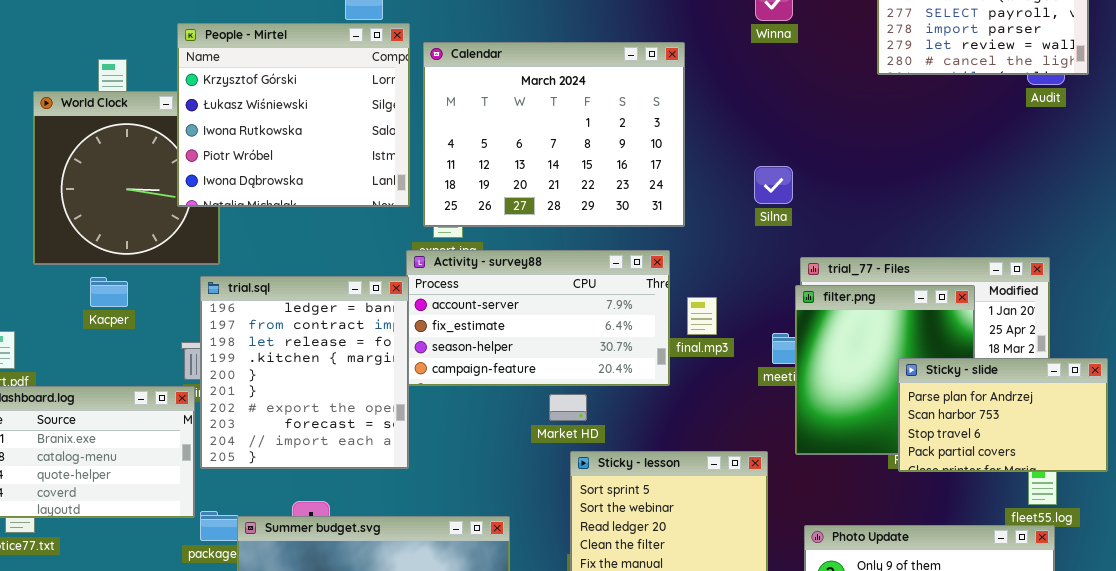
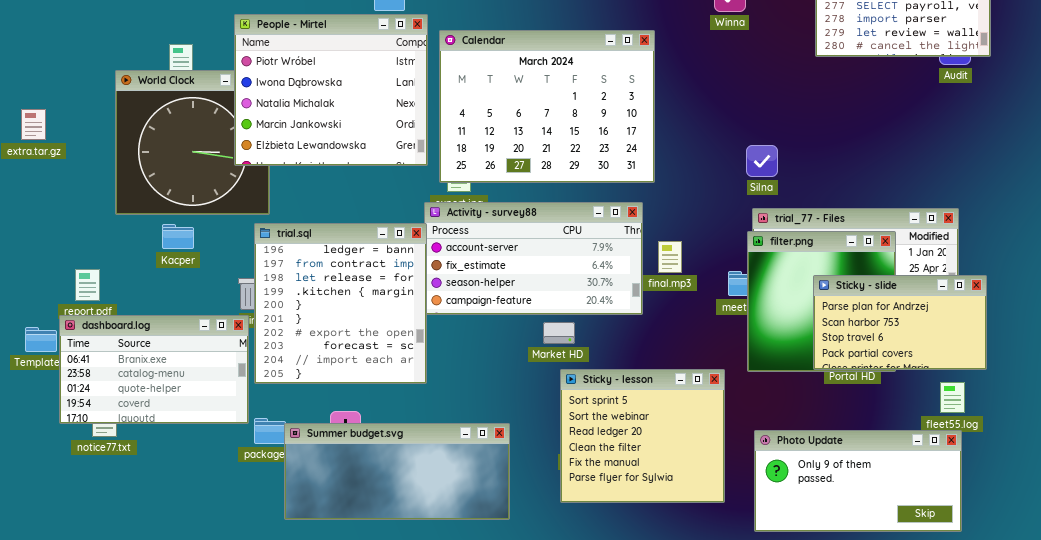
People - Mirtel: [177,23,410,207] -> [234,14,428,166], scrolled down 3 rows
Silna: [754,166,793,204] -> [746,145,778,177], moved
Sticky - slide: [898,358,1108,472] -> [813,275,987,370], moved

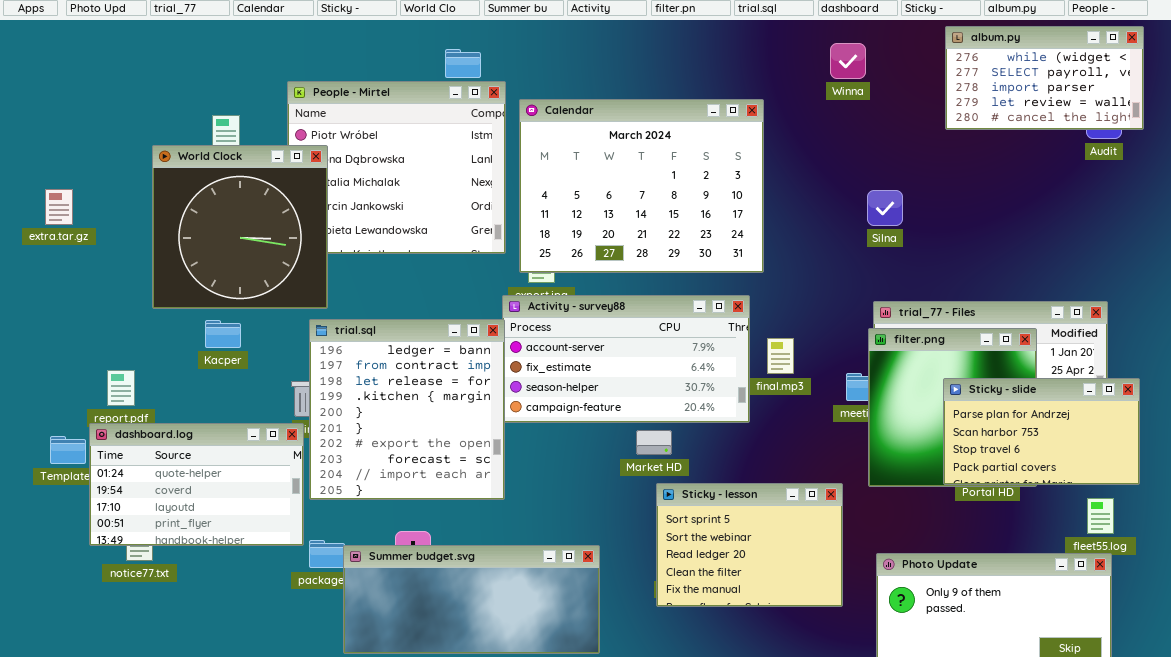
World Clock: [115,70,270,215] -> [152,145,328,309], raised
Silna: [746,145,778,177] -> [867,190,903,226], moved
dashboard.log: [59,315,249,424] -> [89,423,304,546], scrolled down 2 rows
Sticky - lesson: [560,369,725,503] -> [656,483,843,607], resized

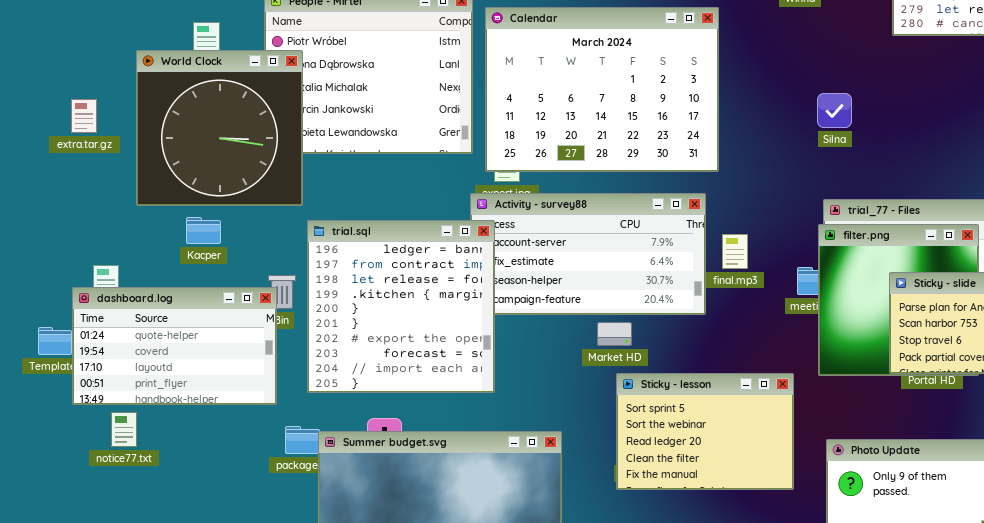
extra.tar.gz: [45,189,73,225] -> [71,99,97,133], moved
trial.sql: [309,319,505,500] -> [307,220,495,393], moved
dashboard.log: [89,423,304,546] -> [72,287,277,405], moved

